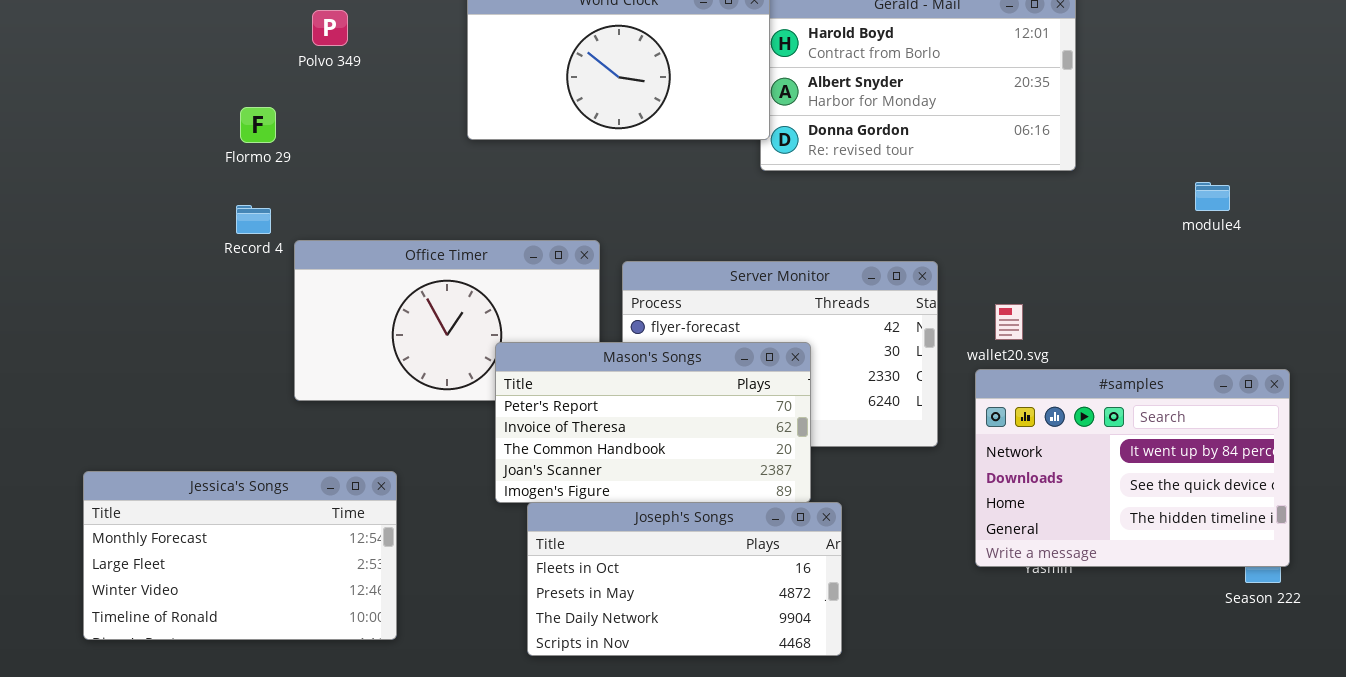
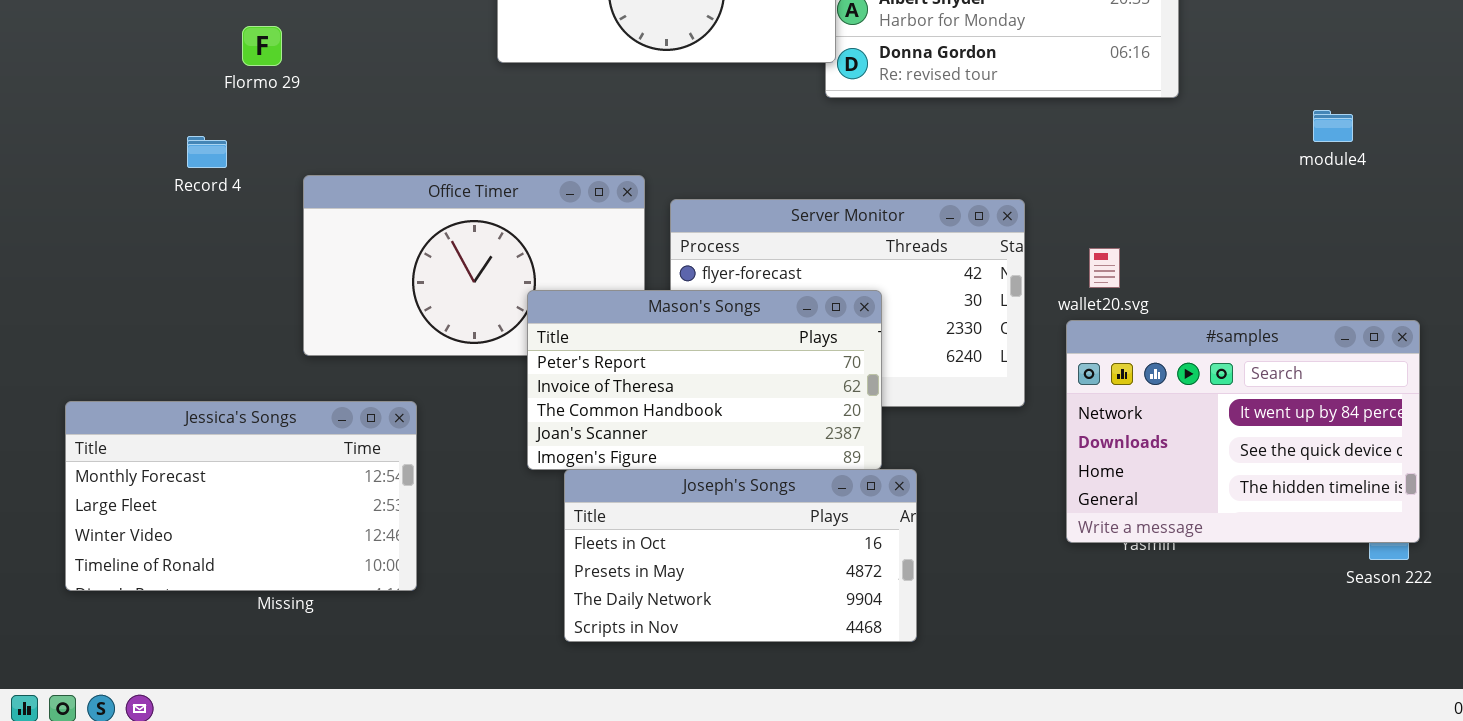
Record 4: [236,205,271,234] -> [187,136,227,168], moved
Jessica's Songs: [83,471,397,640] -> [65,401,417,591], moved

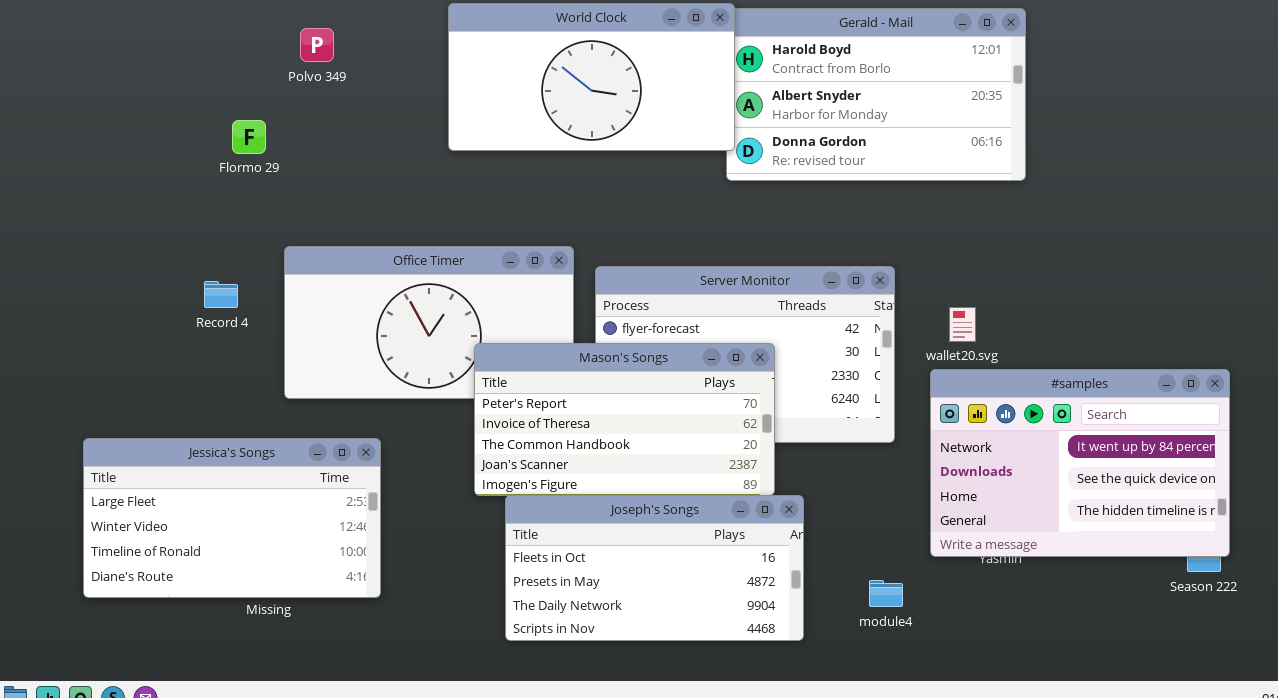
module4: [1313,110,1353,142] -> [869,580,903,607], moved
Record 4: [187,136,227,168] -> [204,281,238,308], moved
Jessica's Songs: [65,401,417,591] -> [83,438,381,598], scrolled down 1 row

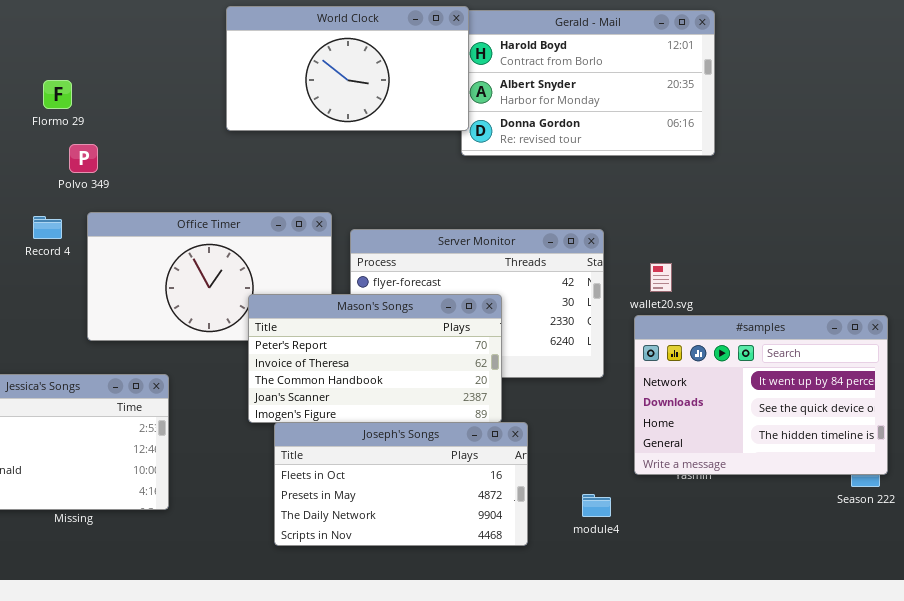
Polvo 349: [300,28,334,62] -> [69,144,98,173], moved
Flormo 29: [232,120,266,154] -> [43,80,72,109], moved
Record 4: [204,281,238,308] -> [33,216,62,239], moved

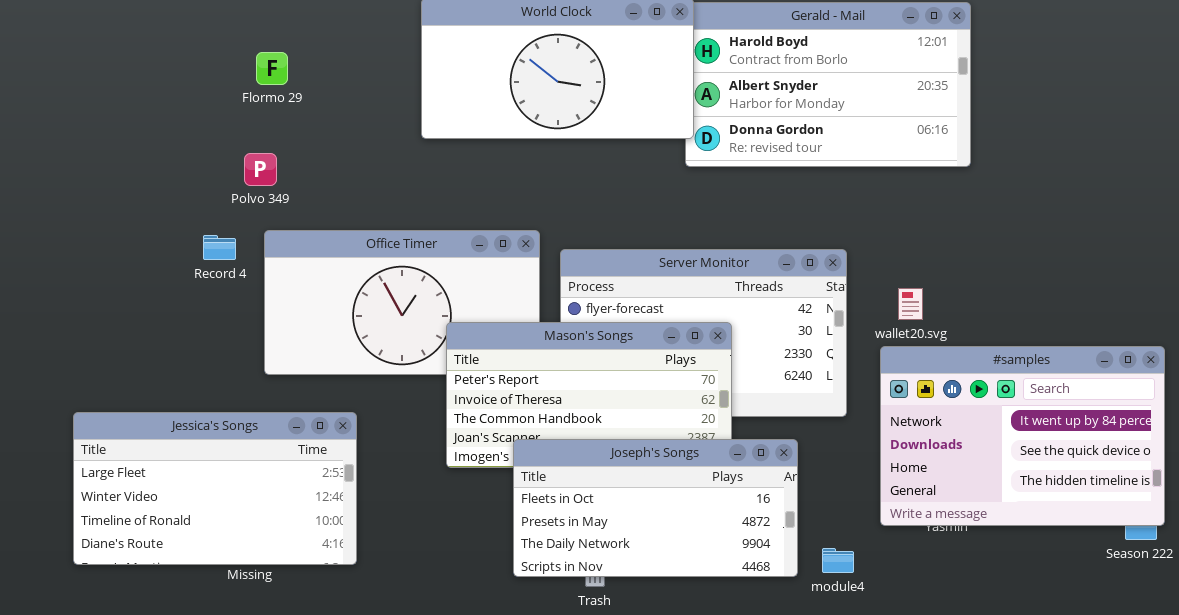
Flormo 29: [43,80,72,109] -> [256,52,288,85], moved
Joseph's Songs: [274,422,528,546] -> [513,439,798,577], moved

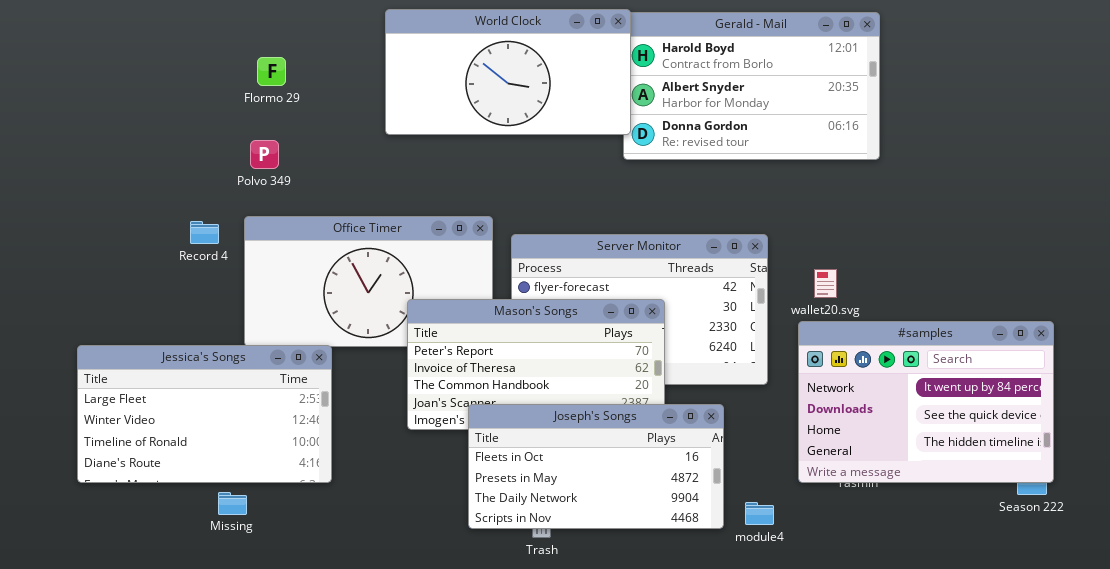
Flormo 29: [256,52,288,85] -> [257,57,286,86], moved
Polvo 349: [244,153,277,186] -> [250,140,279,169], moved
Jessica's Songs: [73,412,357,565] -> [77,345,332,483], moved

